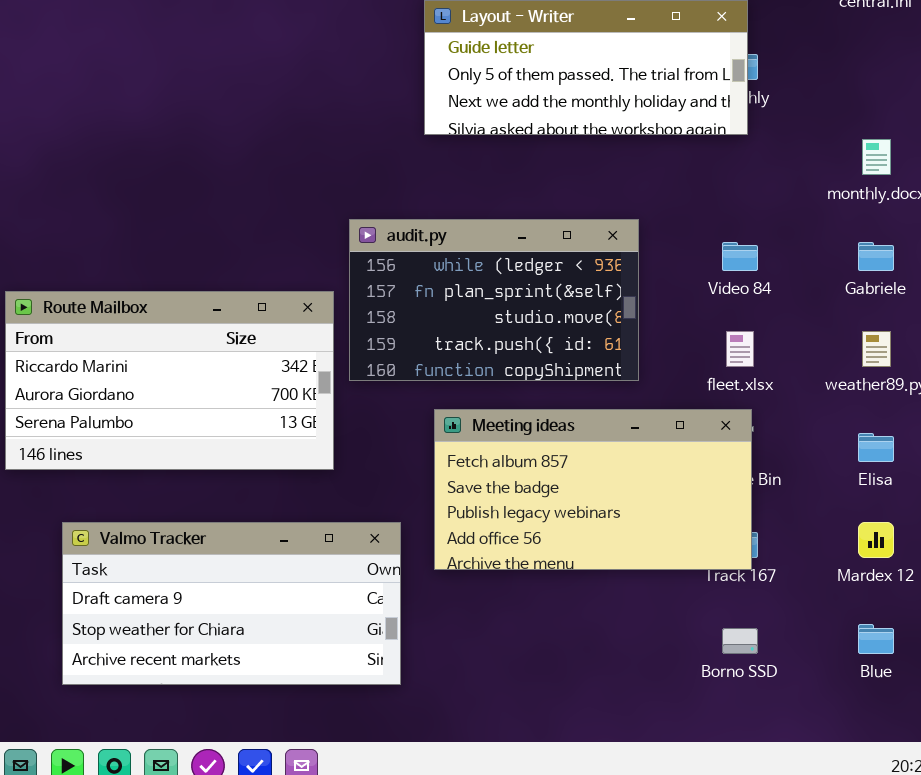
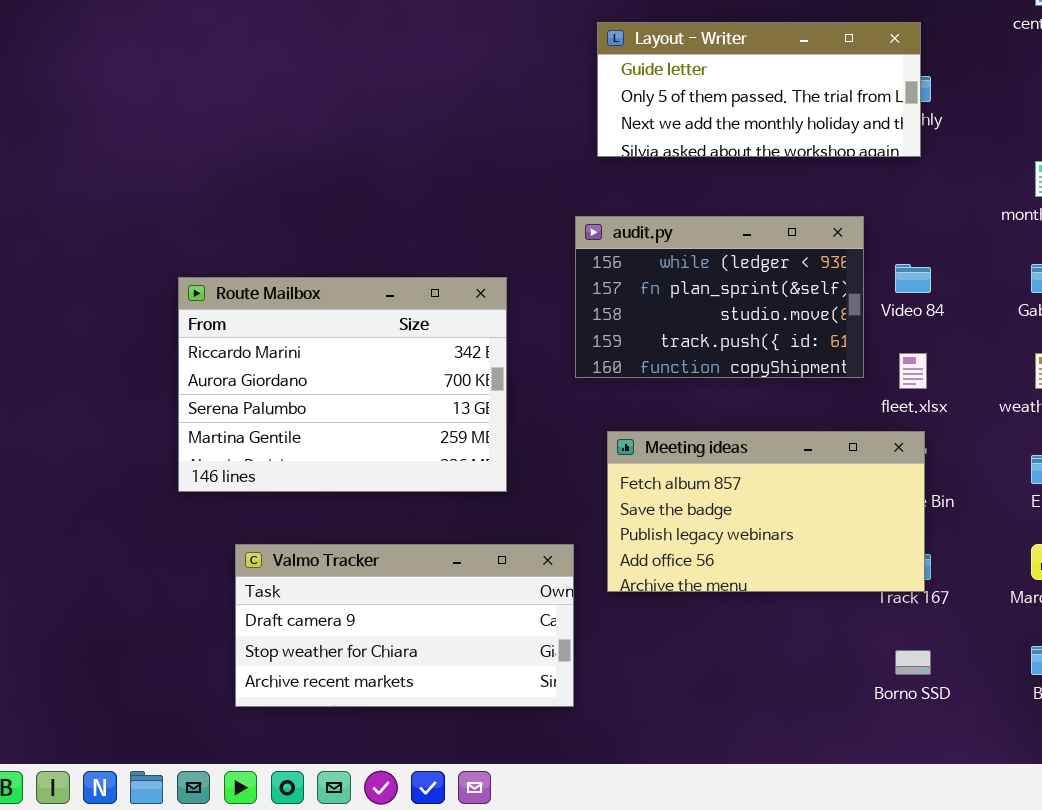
audit.py: [349,219,639,381] -> [575,216,864,378], moved
Route Mailbox: [5,291,334,470] -> [178,277,507,492], resized

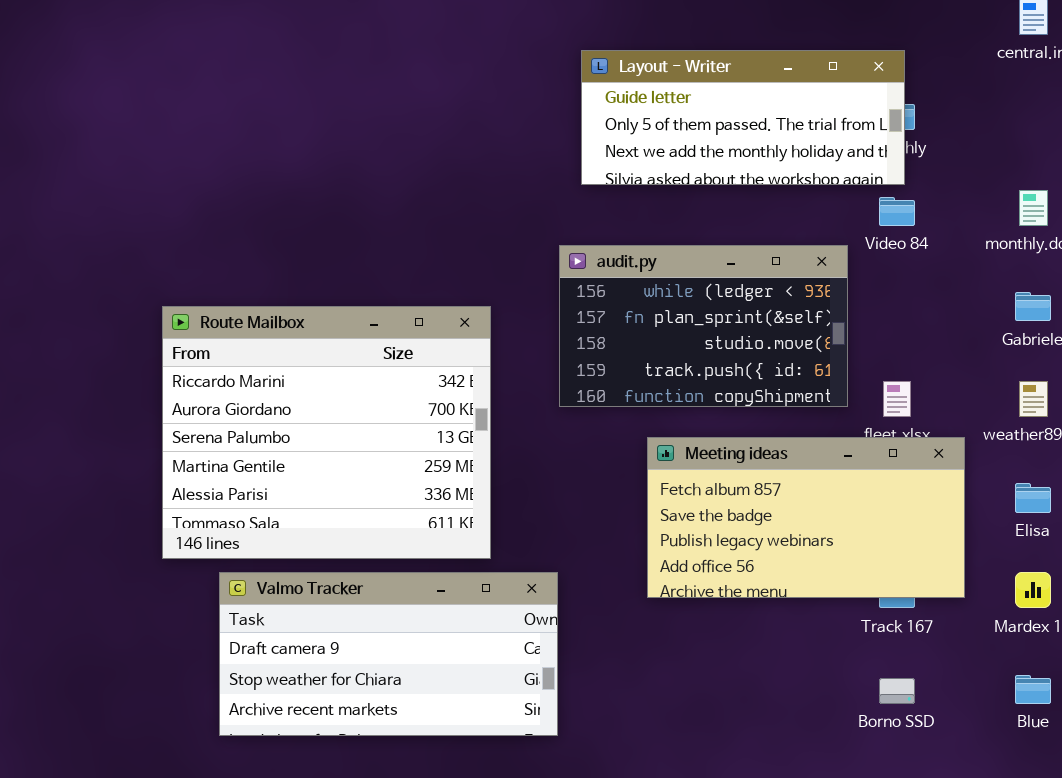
Video 84: [895,264,931,293] -> [879,197,915,226], moved
Route Mailbox: [178,277,507,492] -> [162,306,491,559], resized
Meeting ideas: [607,431,925,592] -> [647,437,965,598], moved

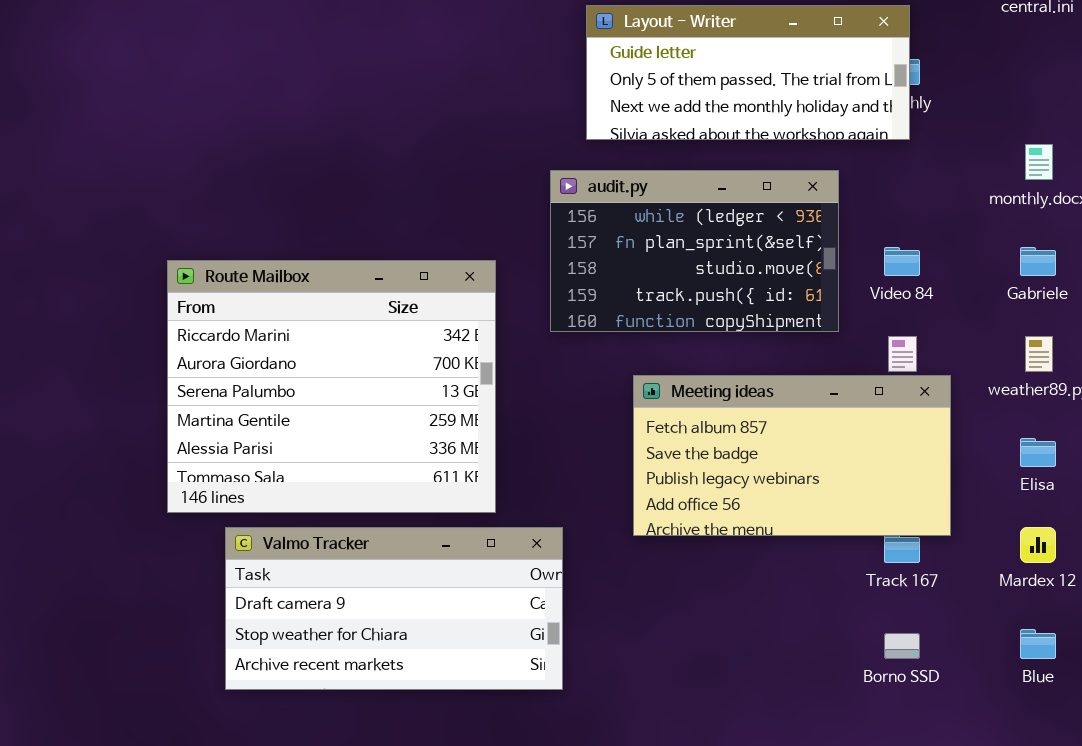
Video 84: [879,197,915,226] -> [884,247,920,276], moved
audit.py: [559,245,848,407] -> [550,170,839,332], moved
Meeting ideas: [647,437,965,598] -> [633,375,951,536], moved

